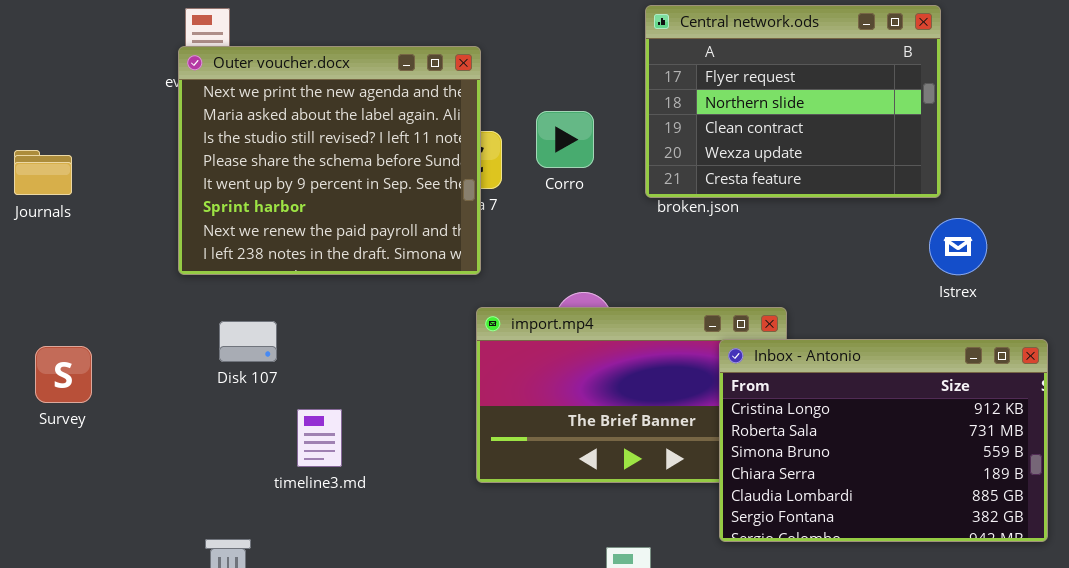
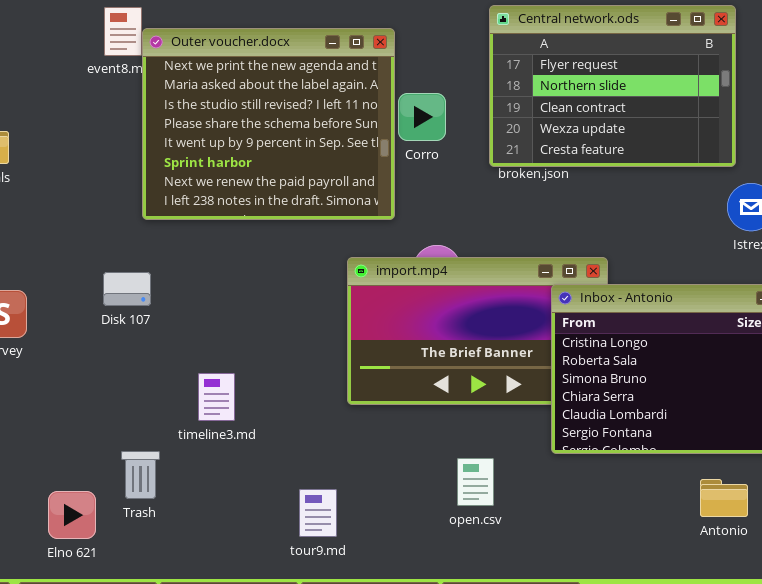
Outer voucher.docx: [178,46,481,275] -> [142,28,395,220], moved
Disk 107: [219,321,277,362] -> [103,272,151,306], moved
timeline3.md: [297,409,342,467] -> [198,373,235,421], moved

